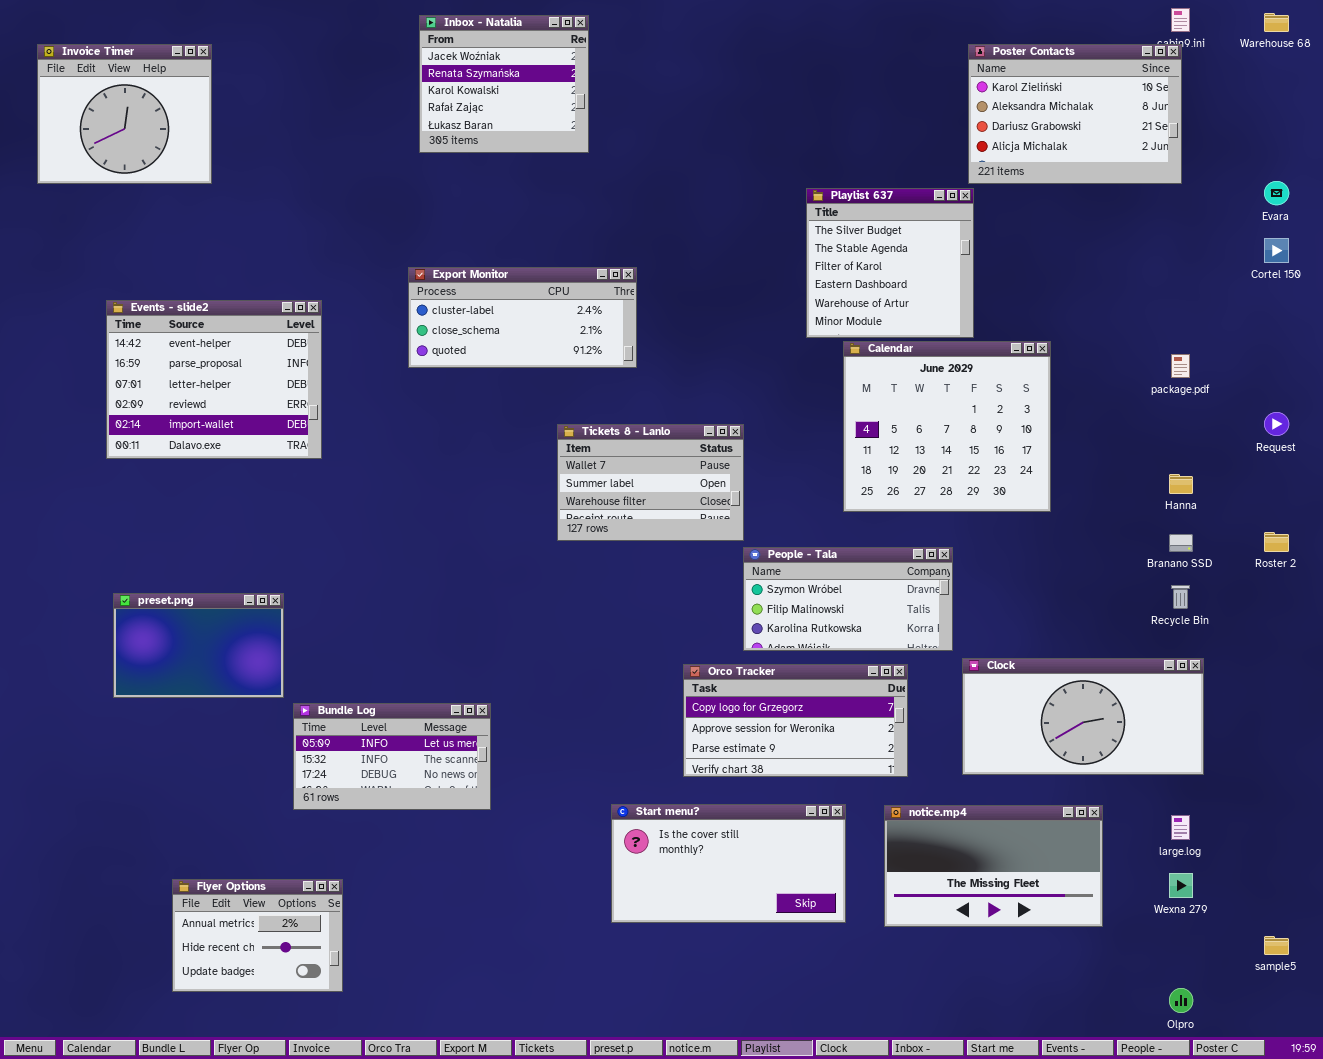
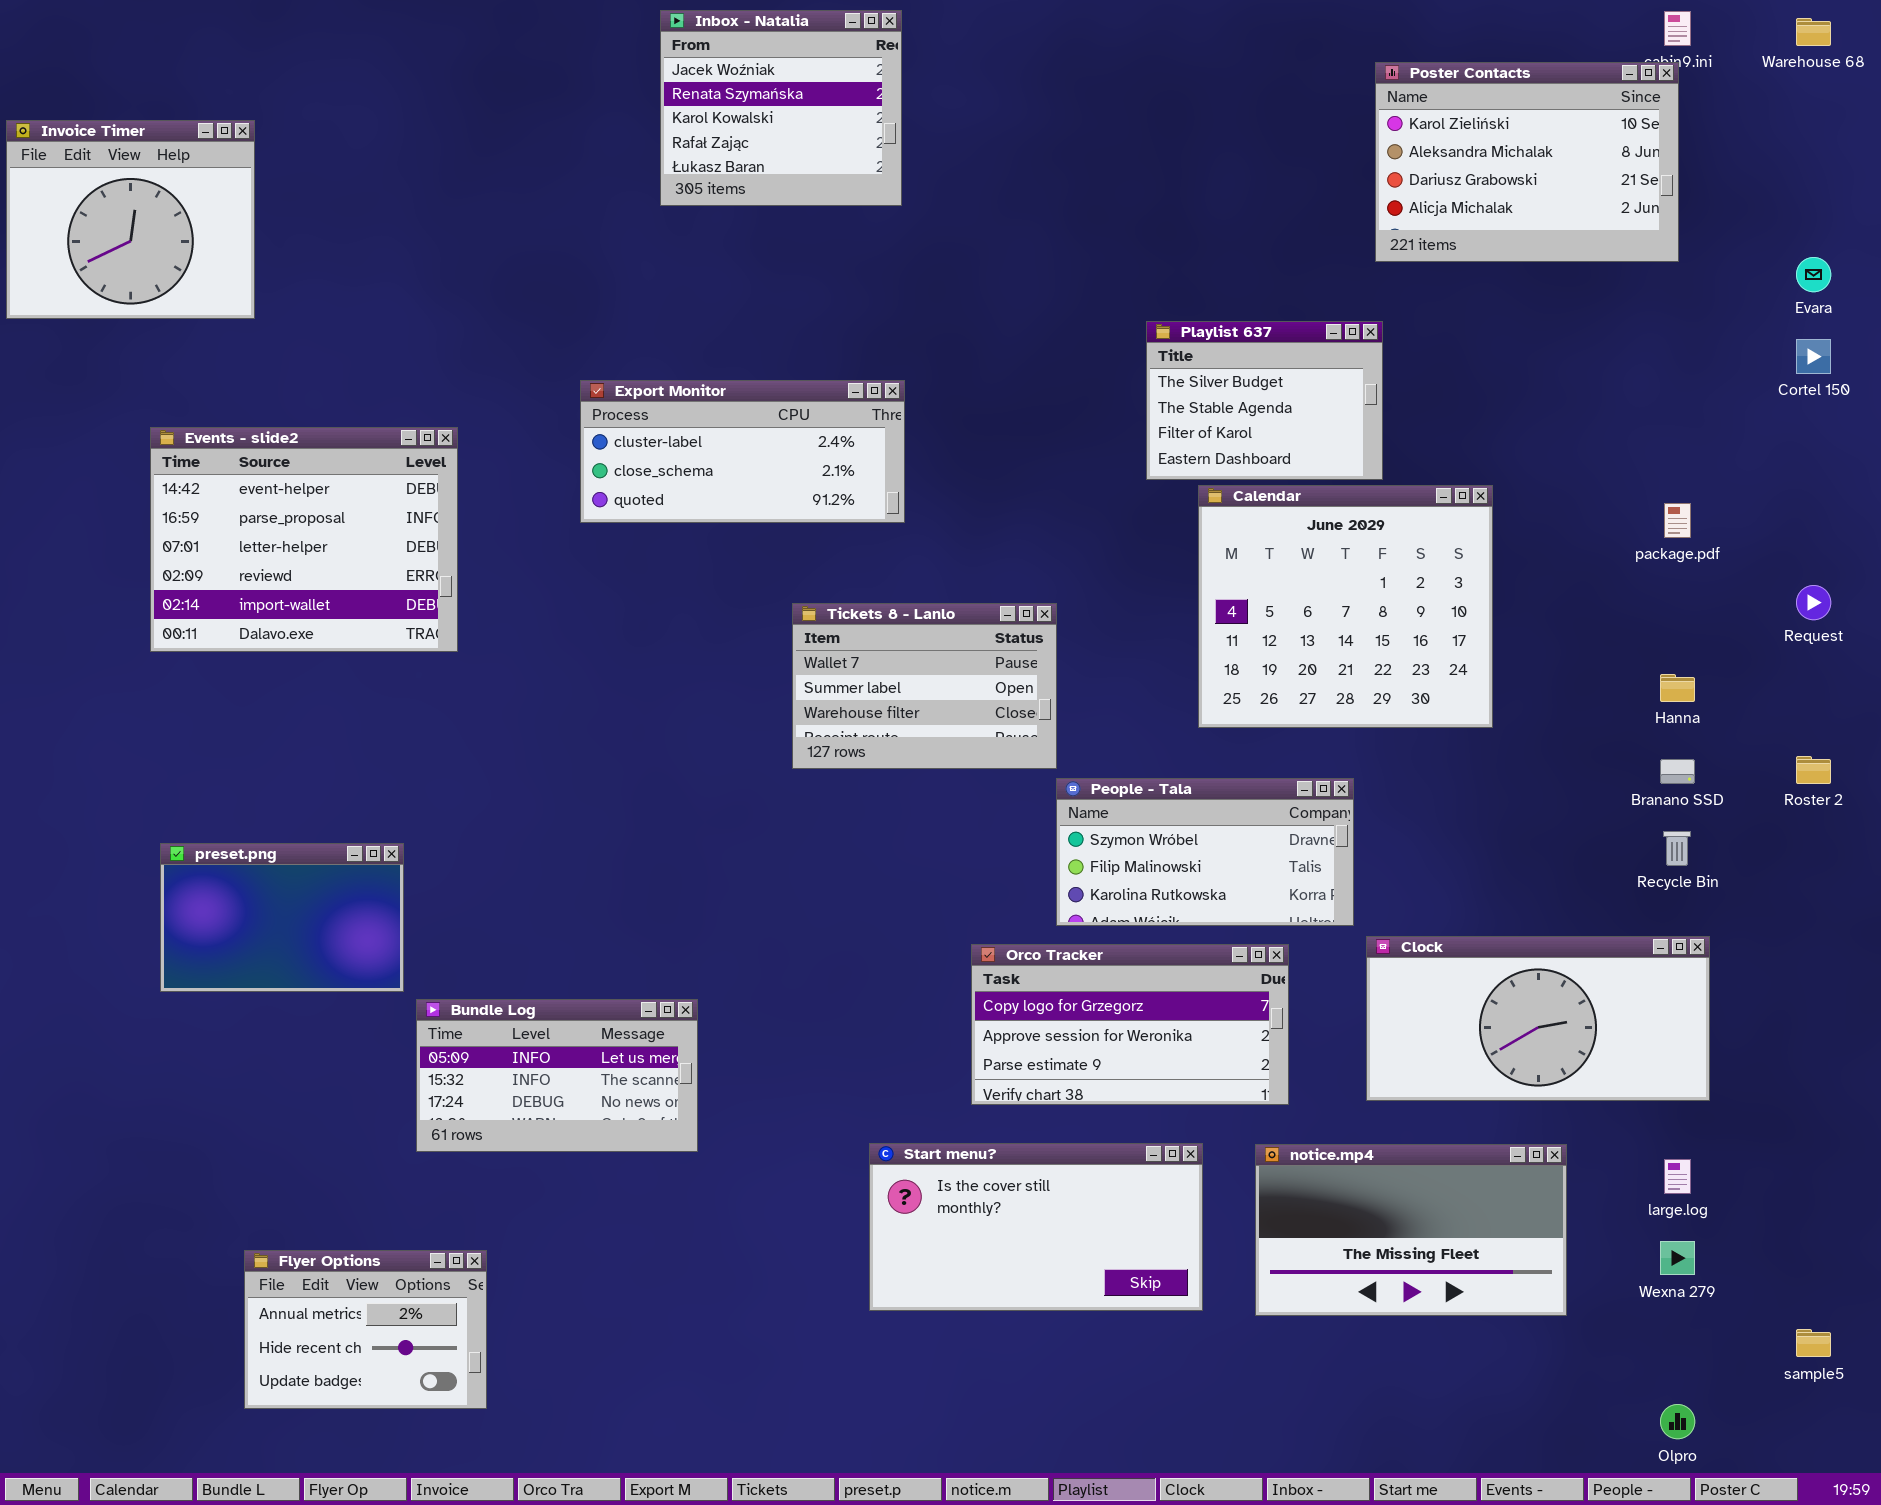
Inbox - Natalia: [419,15,589,153] -> [660,10,902,206], moved
Invoice Timer: [37,44,212,184] -> [6,120,255,319], moved
Playlist 637: [806,188,974,338] -> [1146,321,1383,480], resized

